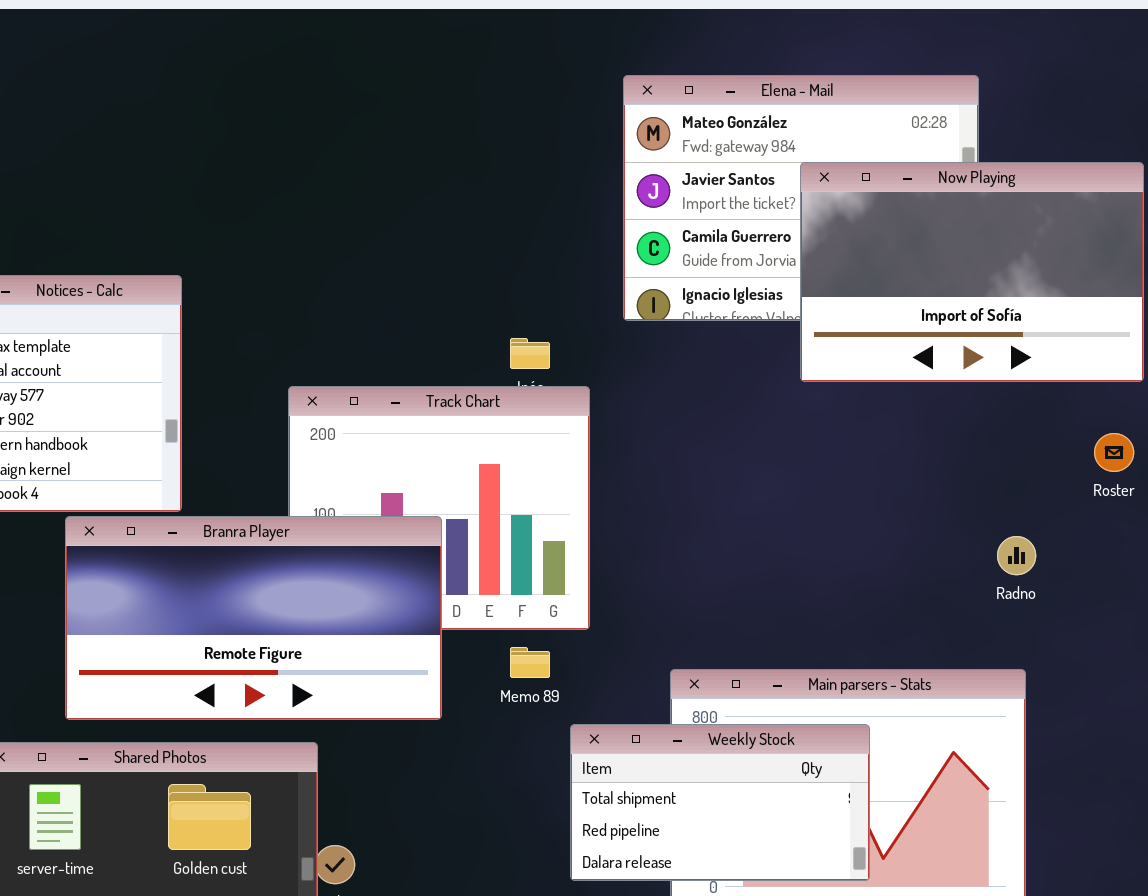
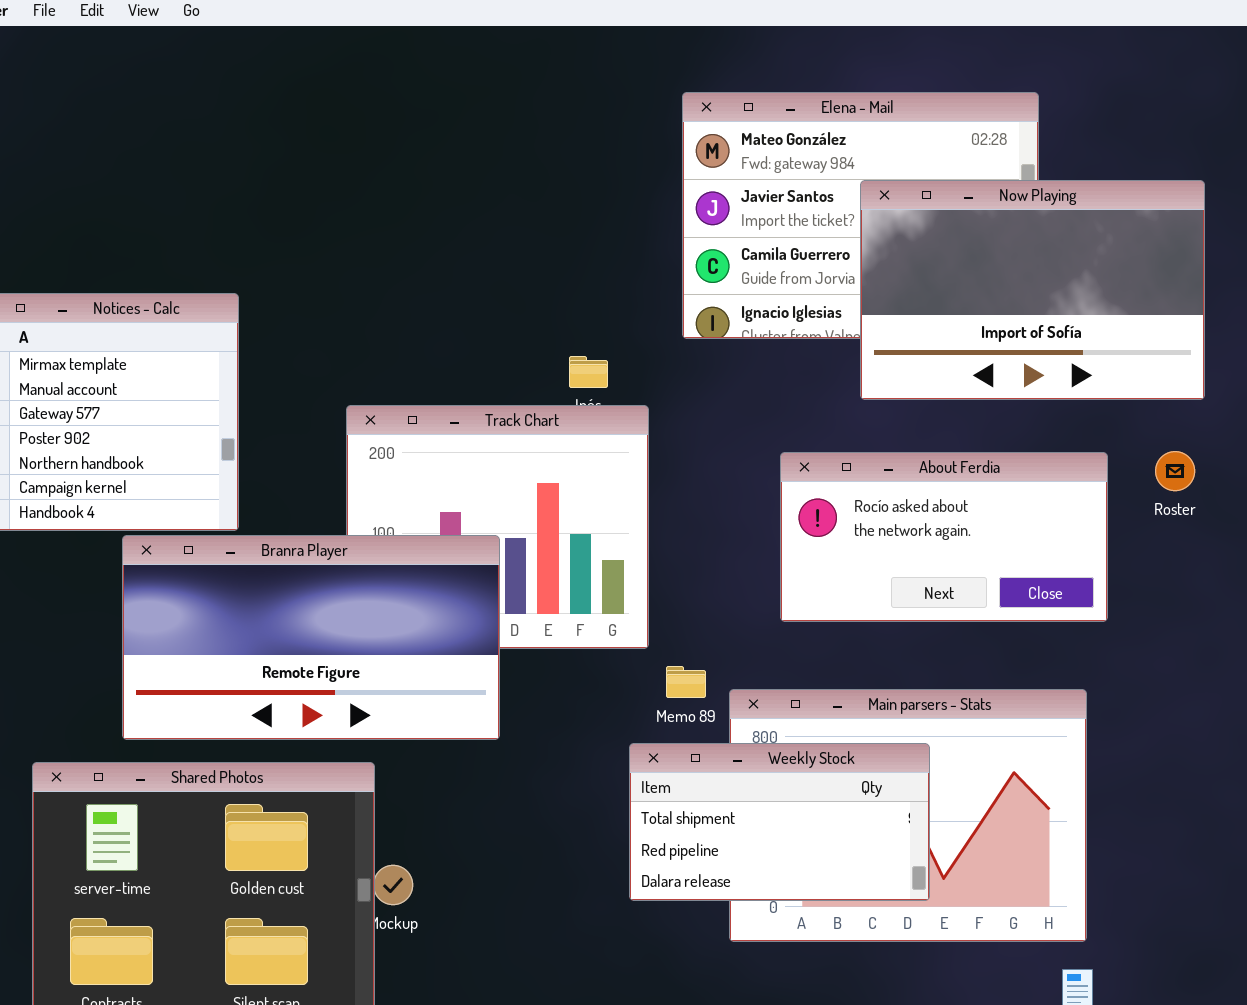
About Ferdia: none -> [780,452,1108,622], opened
Memo 89: [510,647,550,678] -> [666,666,706,698], moved

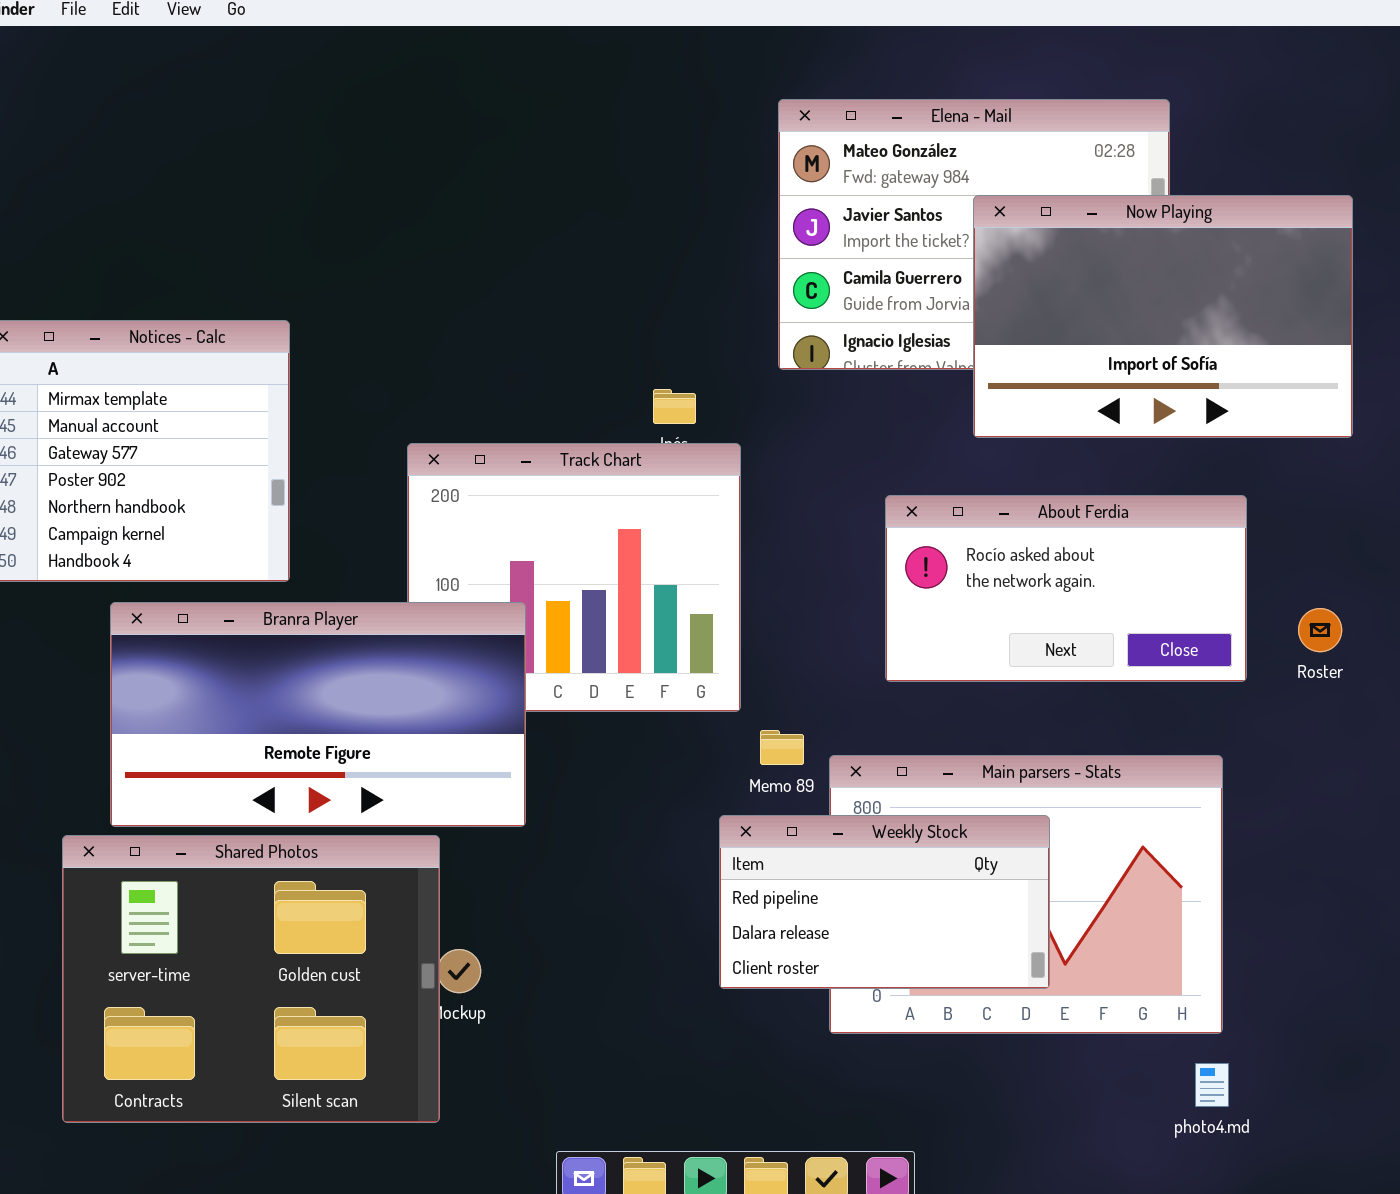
Roster: [1155,451,1195,491] -> [1298,608,1342,652], moved
Branra Player: [122,535,500,740] -> [110,602,526,827], moved
Weekly Stock: [629,743,930,901] -> [719,815,1050,989], scrolled down 1 row

